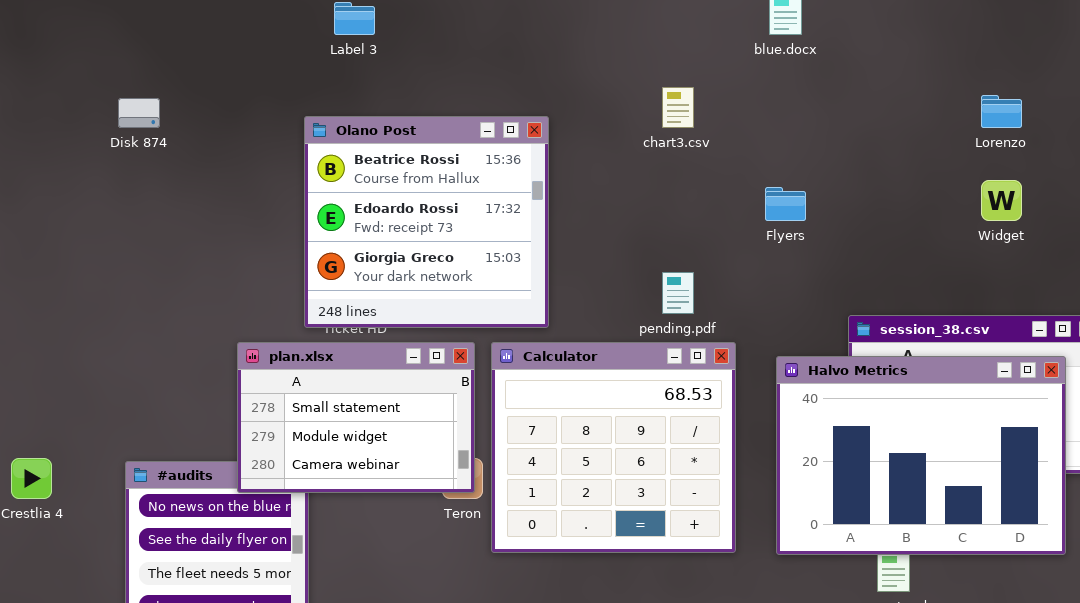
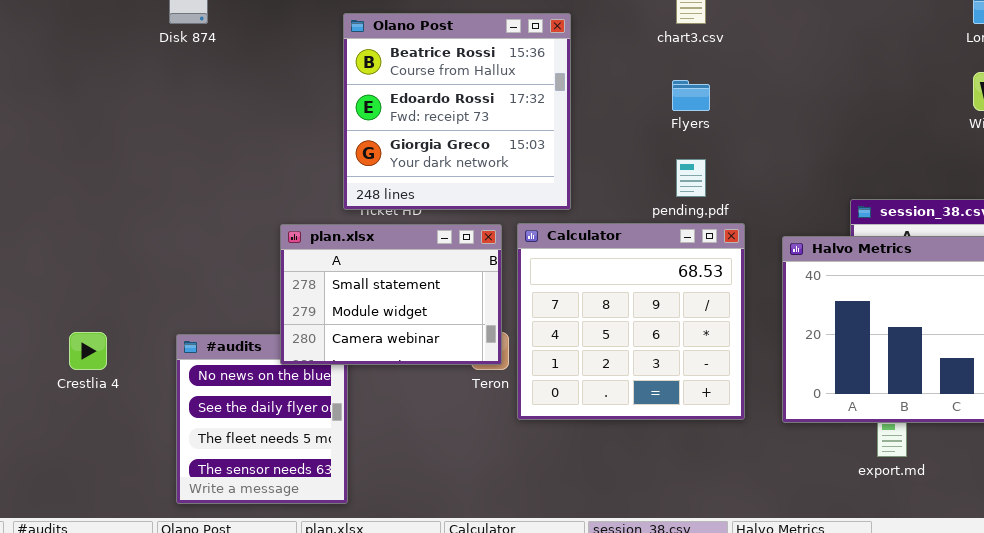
Flyers: [765,187,806,221] -> [672,80,710,111], moved

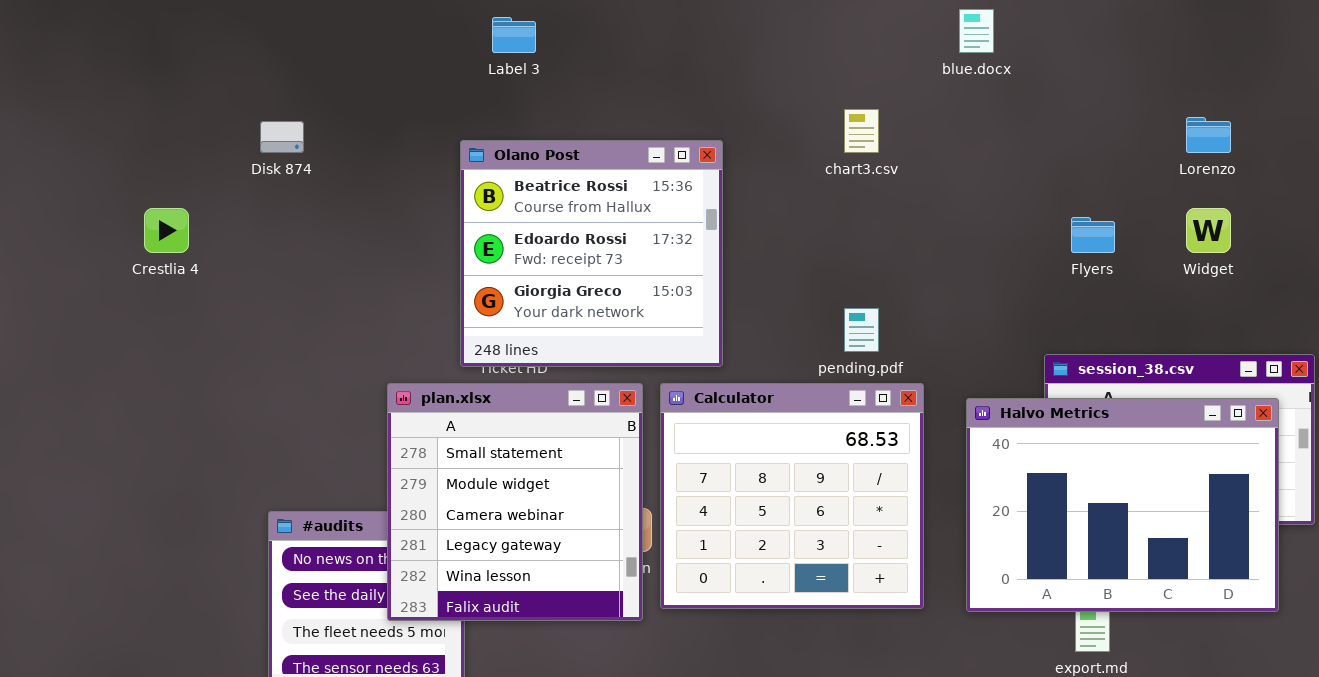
Flyers: [672,80,710,111] -> [1071,217,1115,253], moved
plan.xlsx: [280,224,502,365] -> [387,383,643,621], resized
Crestlia 4: [69,332,107,370] -> [144,208,189,253], moved

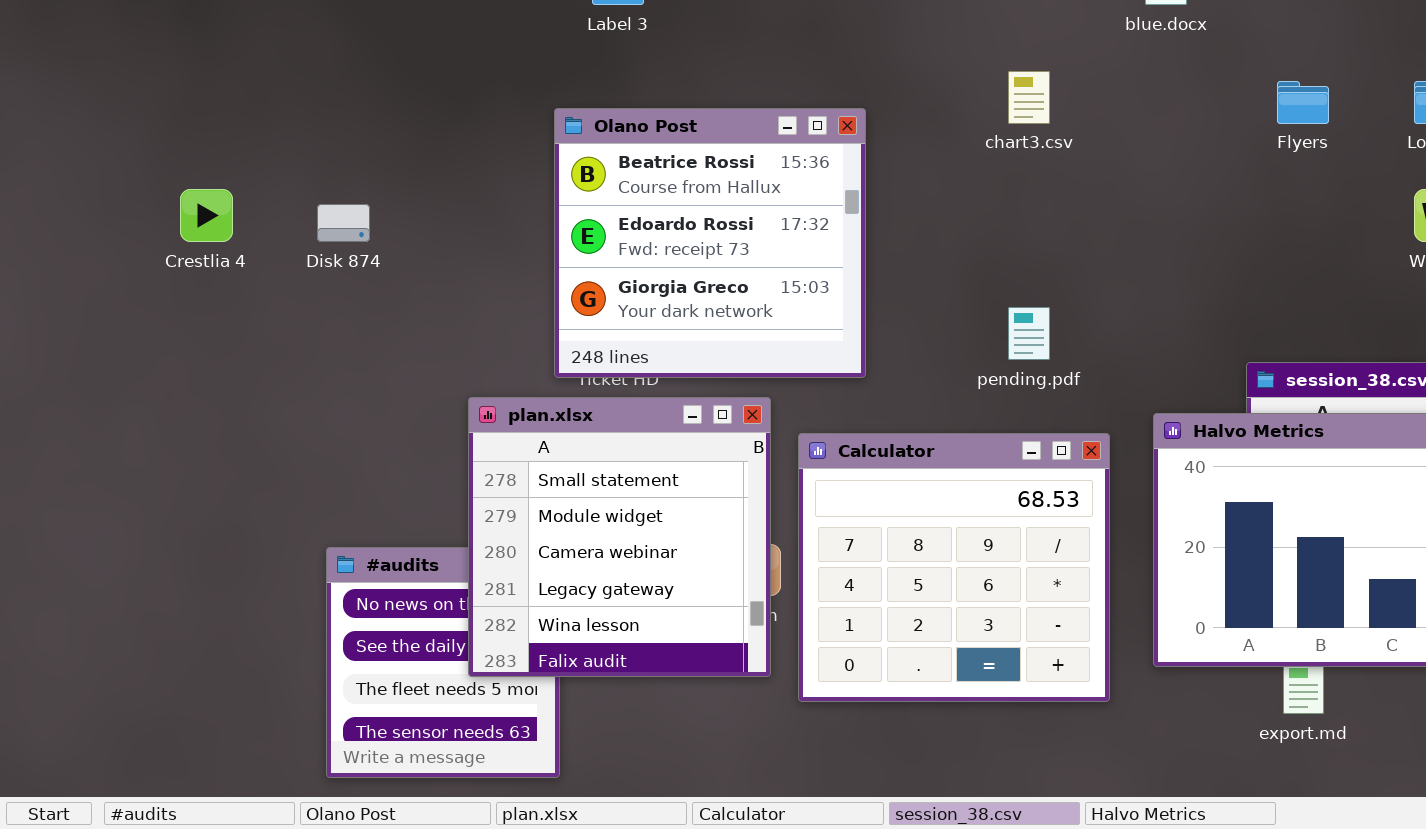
Disk 874: [260,121,304,153] -> [317,204,370,242], moved
Flyers: [1071,217,1115,253] -> [1277,81,1329,124], moved
Calculator: [660,383,924,609] -> [798,433,1110,702], moved

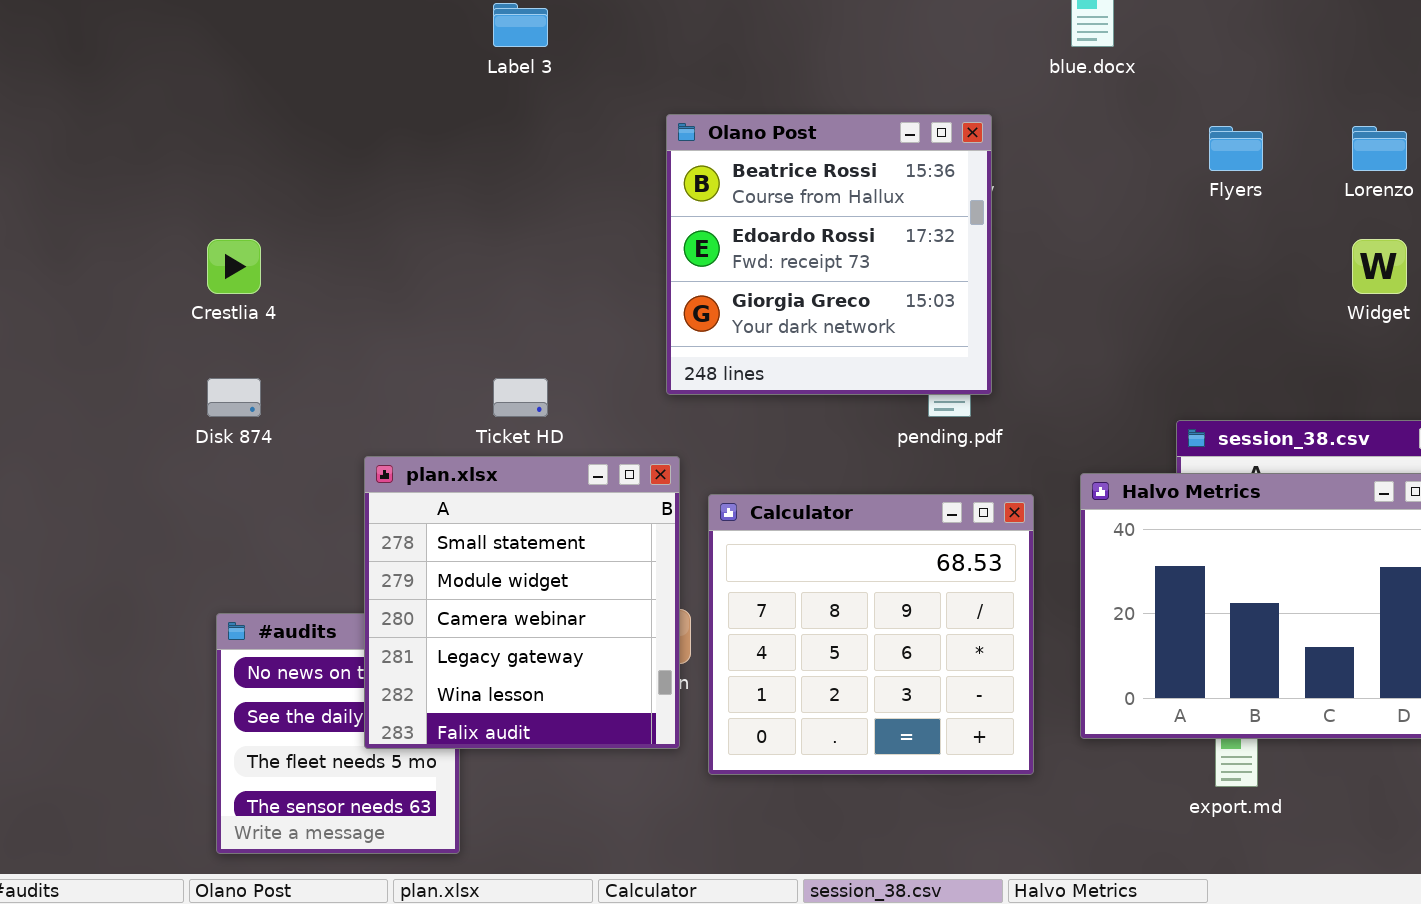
Olano Post: [554,108,866,378] -> [666,114,992,395], moved
Crestlia 4: [180,189,233,242] -> [207,239,261,294], moved
Disk 874: [317,204,370,242] -> [207,378,261,417], moved

